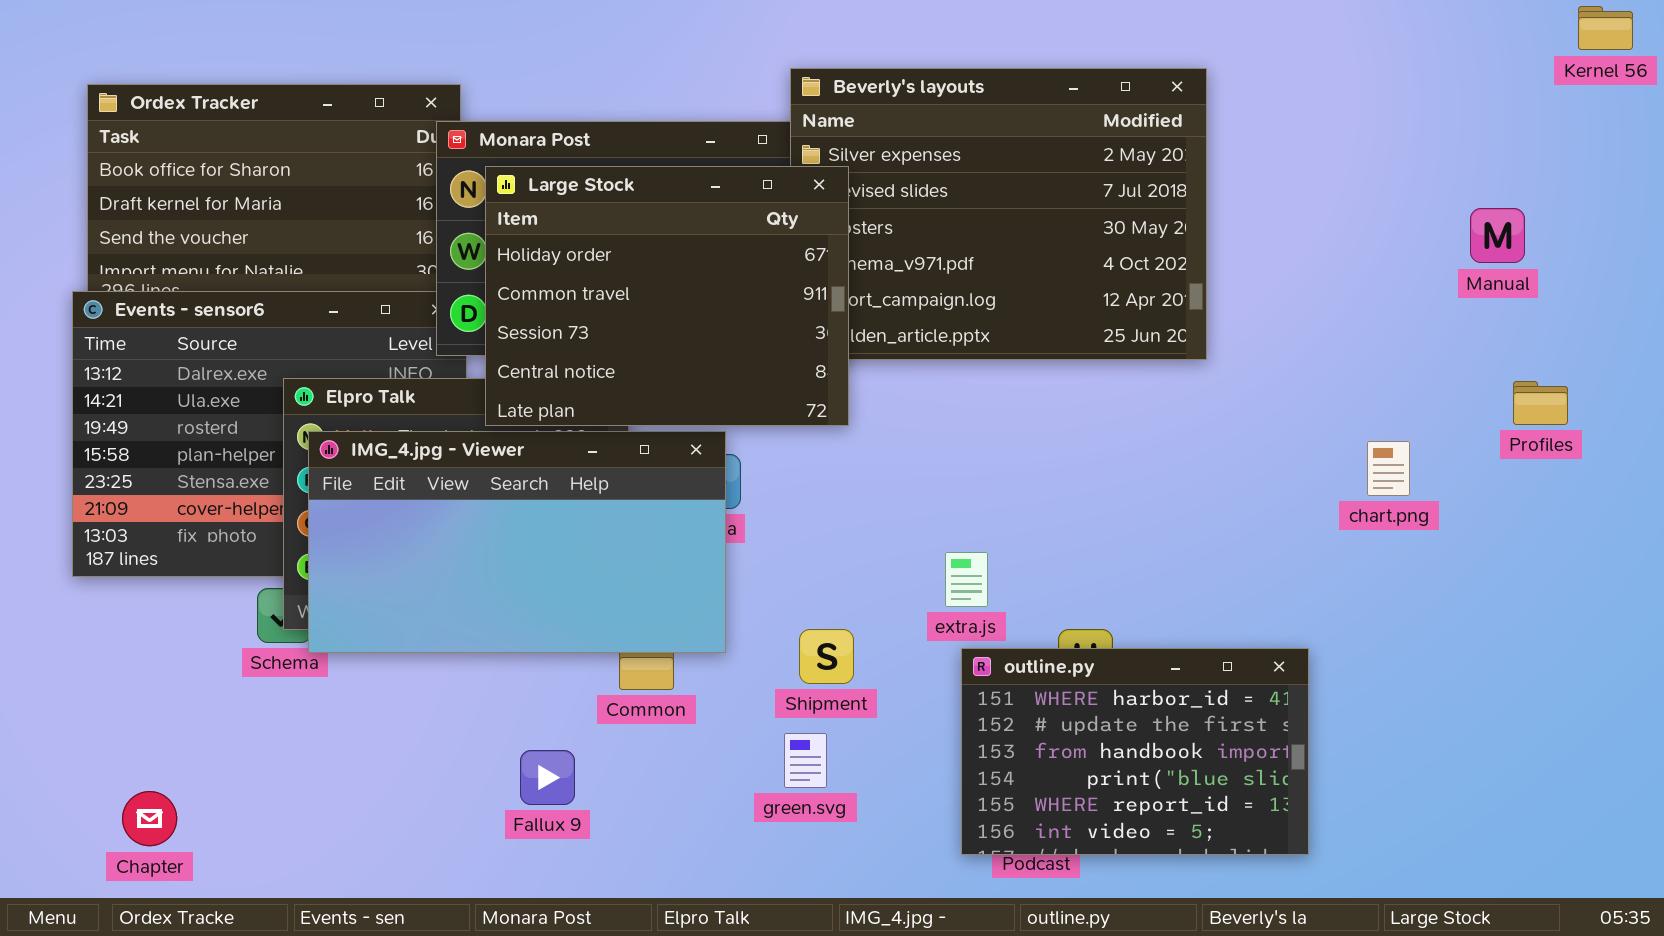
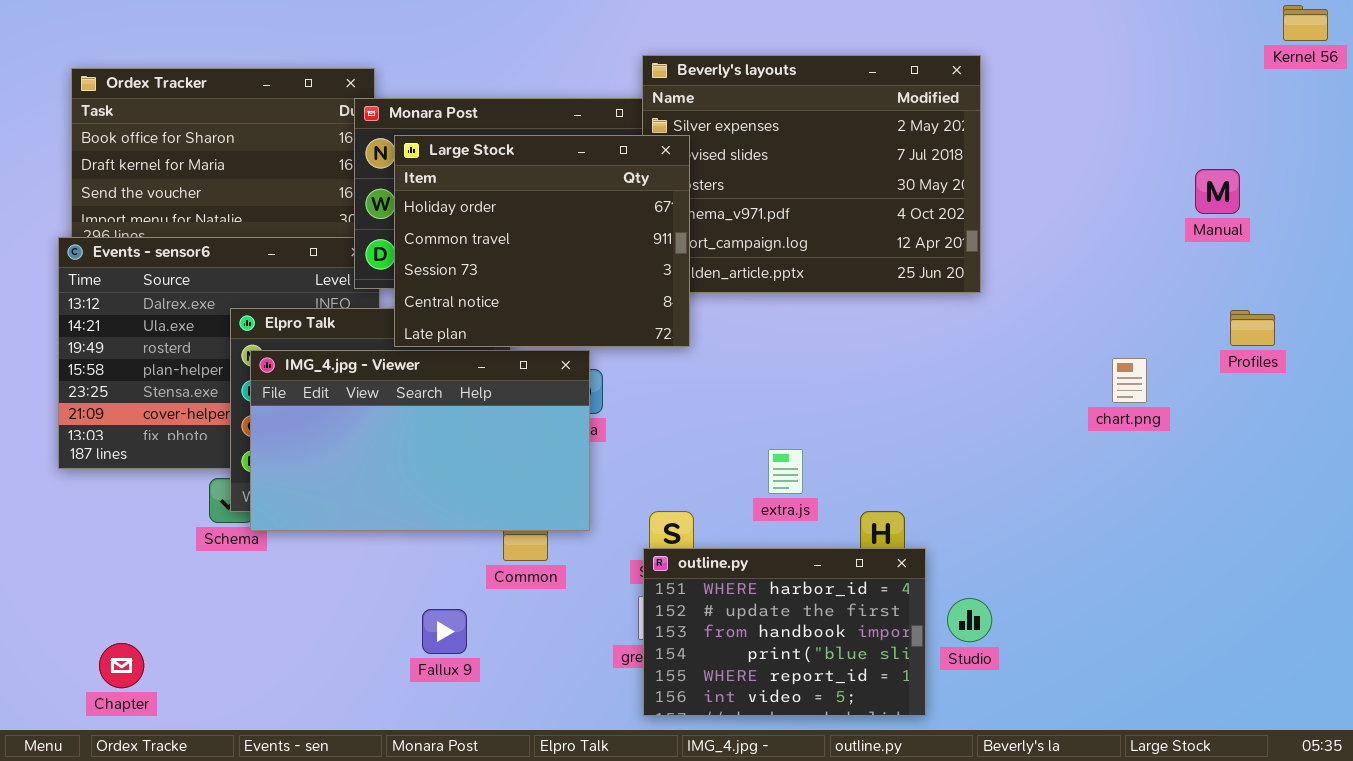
outline.py: [961,648,1309,855] -> [643,548,926,716], moved

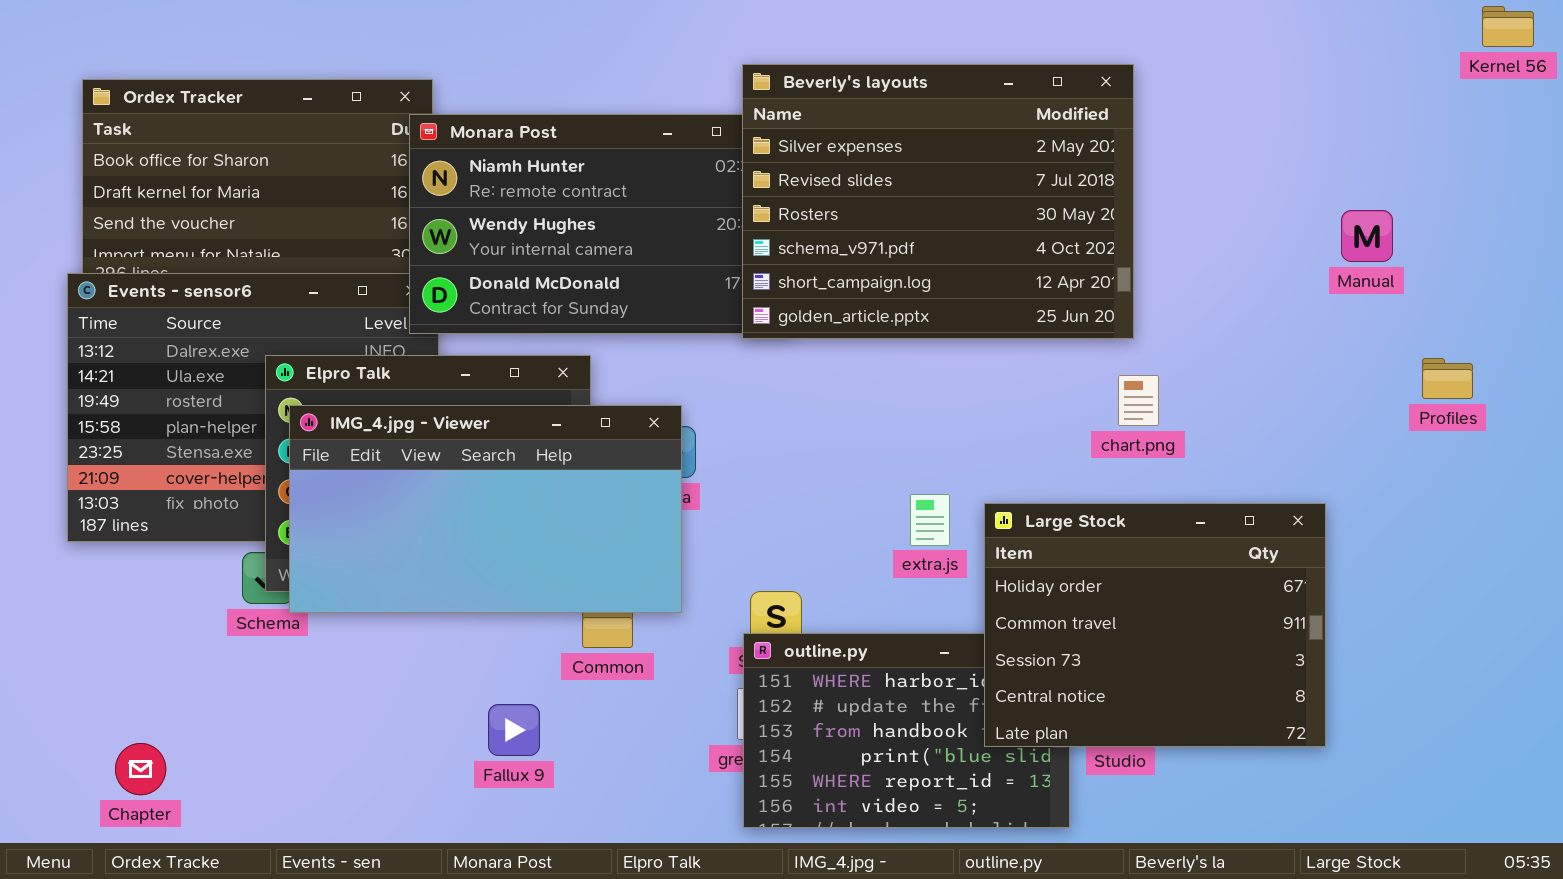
Large Stock: [394,135,690,347] -> [984,503,1326,747], moved
Manual: [1195,169,1240,214] -> [1341,210,1393,262], moved
chart.png: [1112,358,1147,403] -> [1118,375,1159,426], moved
extra.js: [768,449,803,494] -> [910,494,950,546], moved

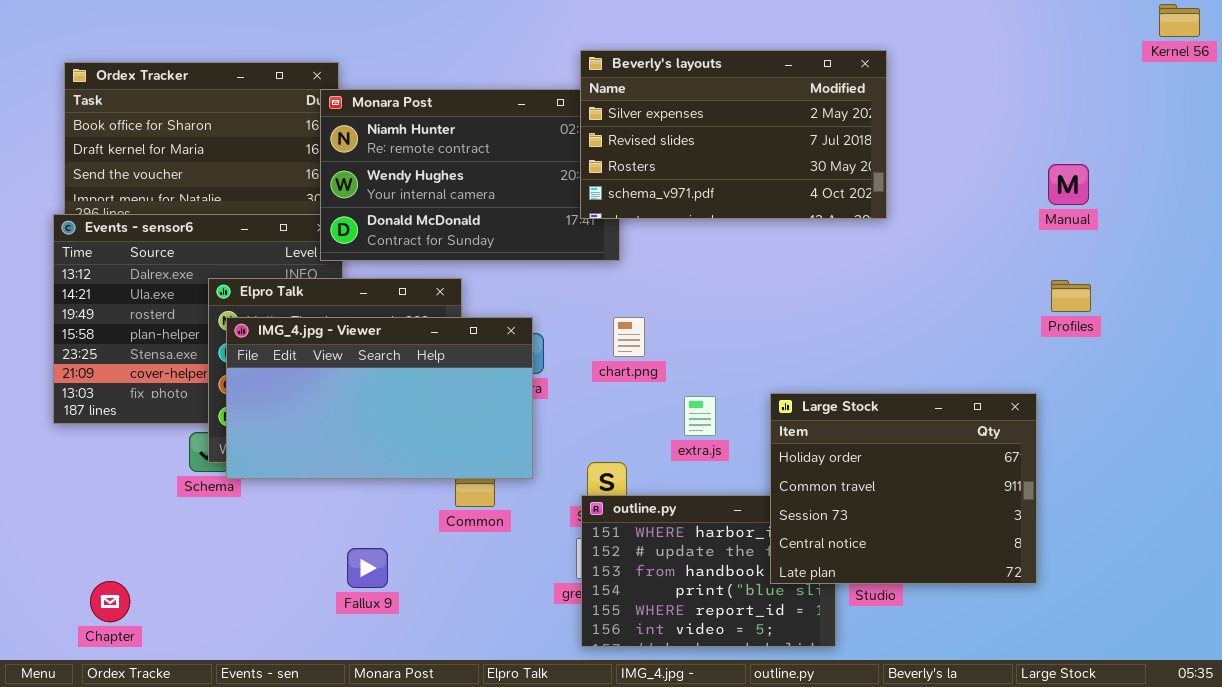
Beverly's layouts: [742,64,1134,339] -> [580,50,887,219], resized
Profiles: [1422,358,1473,399] -> [1051,280,1091,312], moved
chart.png: [1118,375,1159,426] -> [613,317,645,357], moved
extra.js: [910,494,950,546] -> [684,396,716,436], moved
Fallux 9: [488,704,540,756] -> [347,548,388,588], moved

